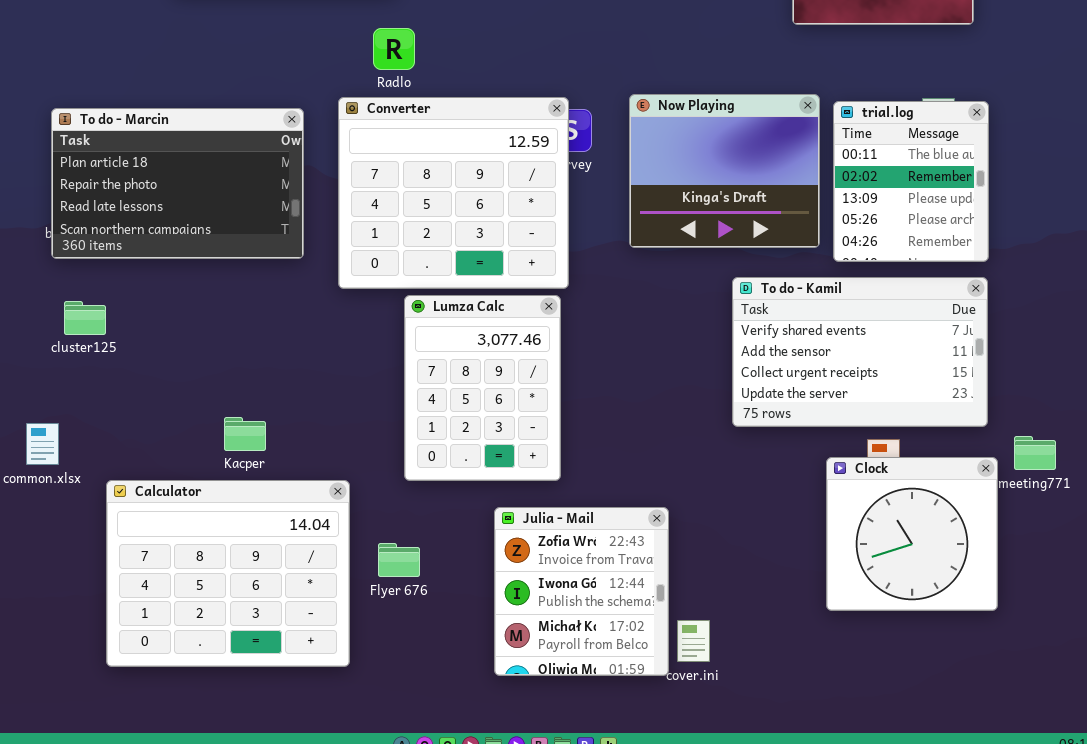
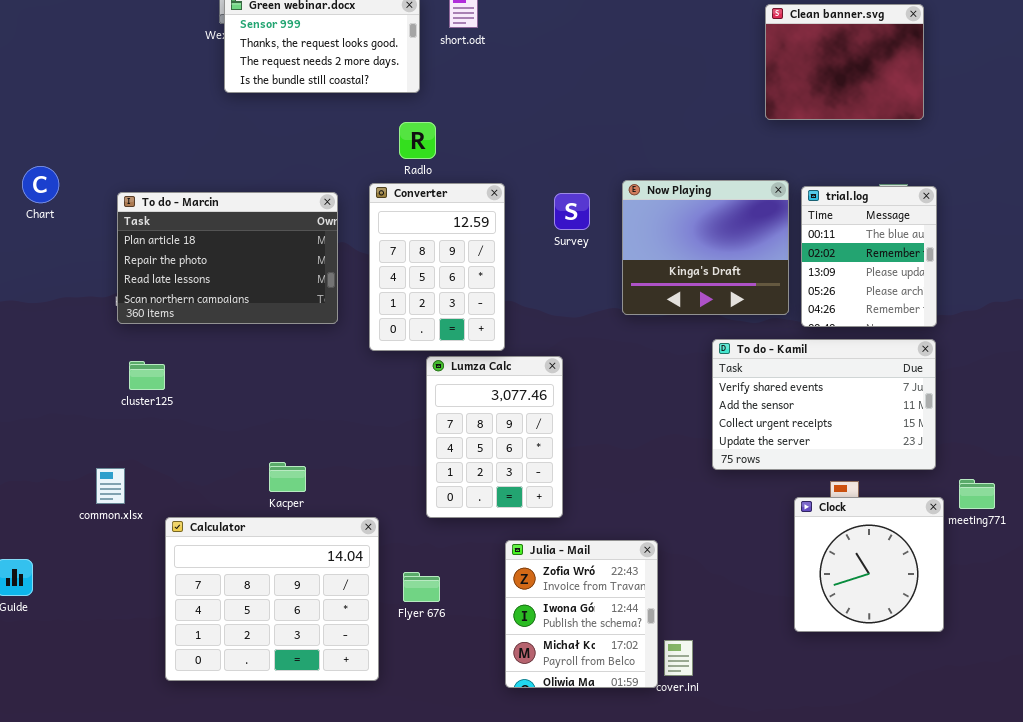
Converter: [338,97,569,289] -> [369,183,505,351], resized

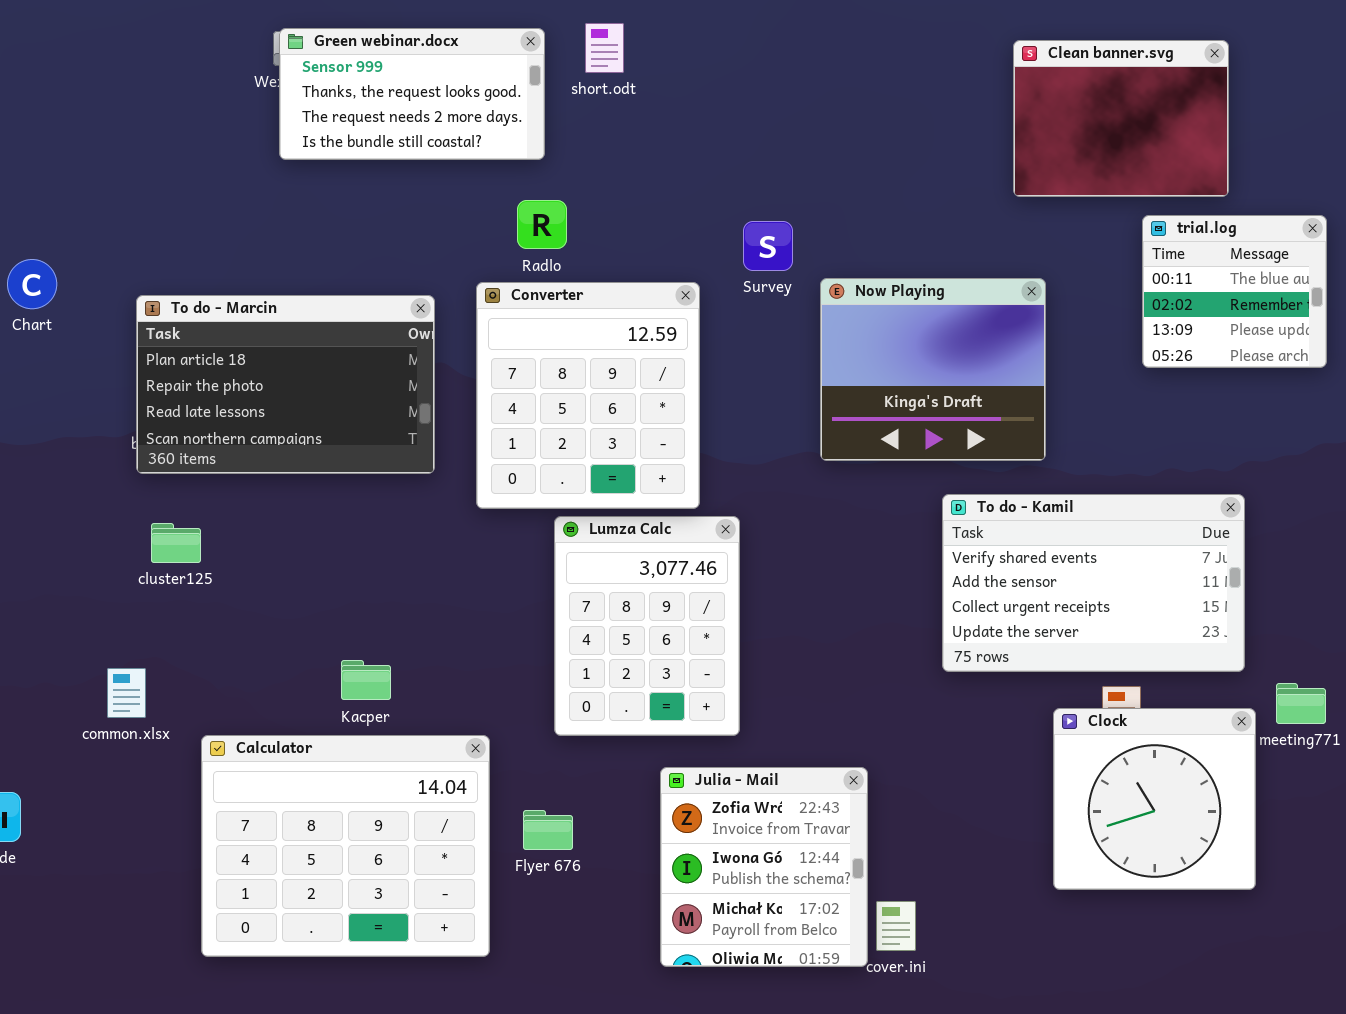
Converter: [369,183,505,351] -> [476,282,700,509], resized
trial.log: [801,186,937,327] -> [1142,215,1327,368], moved, resized
Survey: [554,193,590,230] -> [743,221,793,271], moved

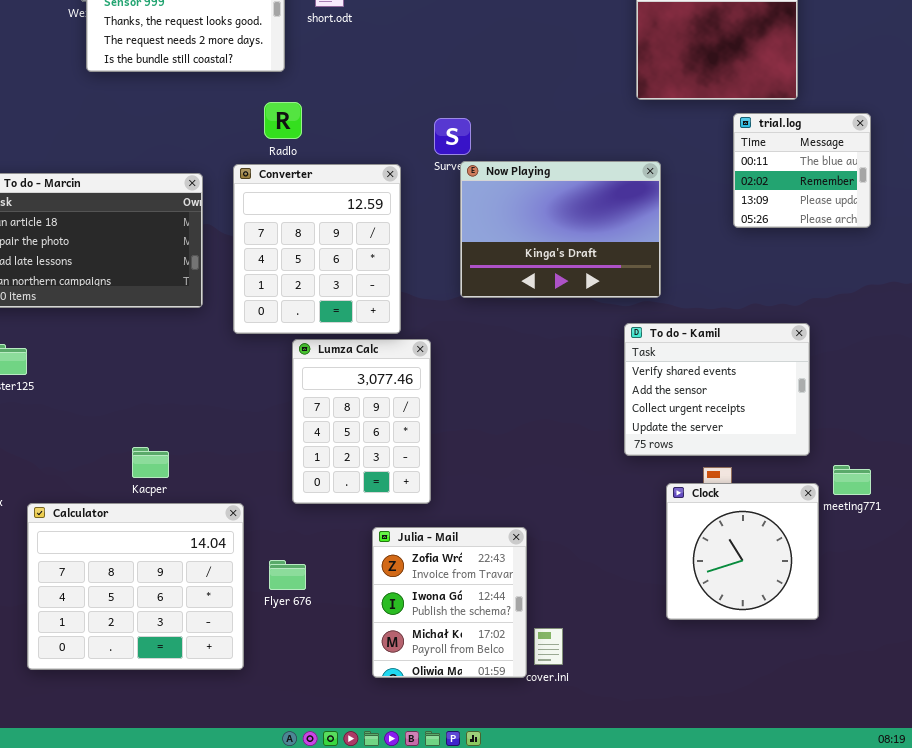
Now Playing: [820,278,1046,461] -> [460,161,661,298], resized
To do - Kamil: [942,494,1245,672] -> [624,323,810,456], resized

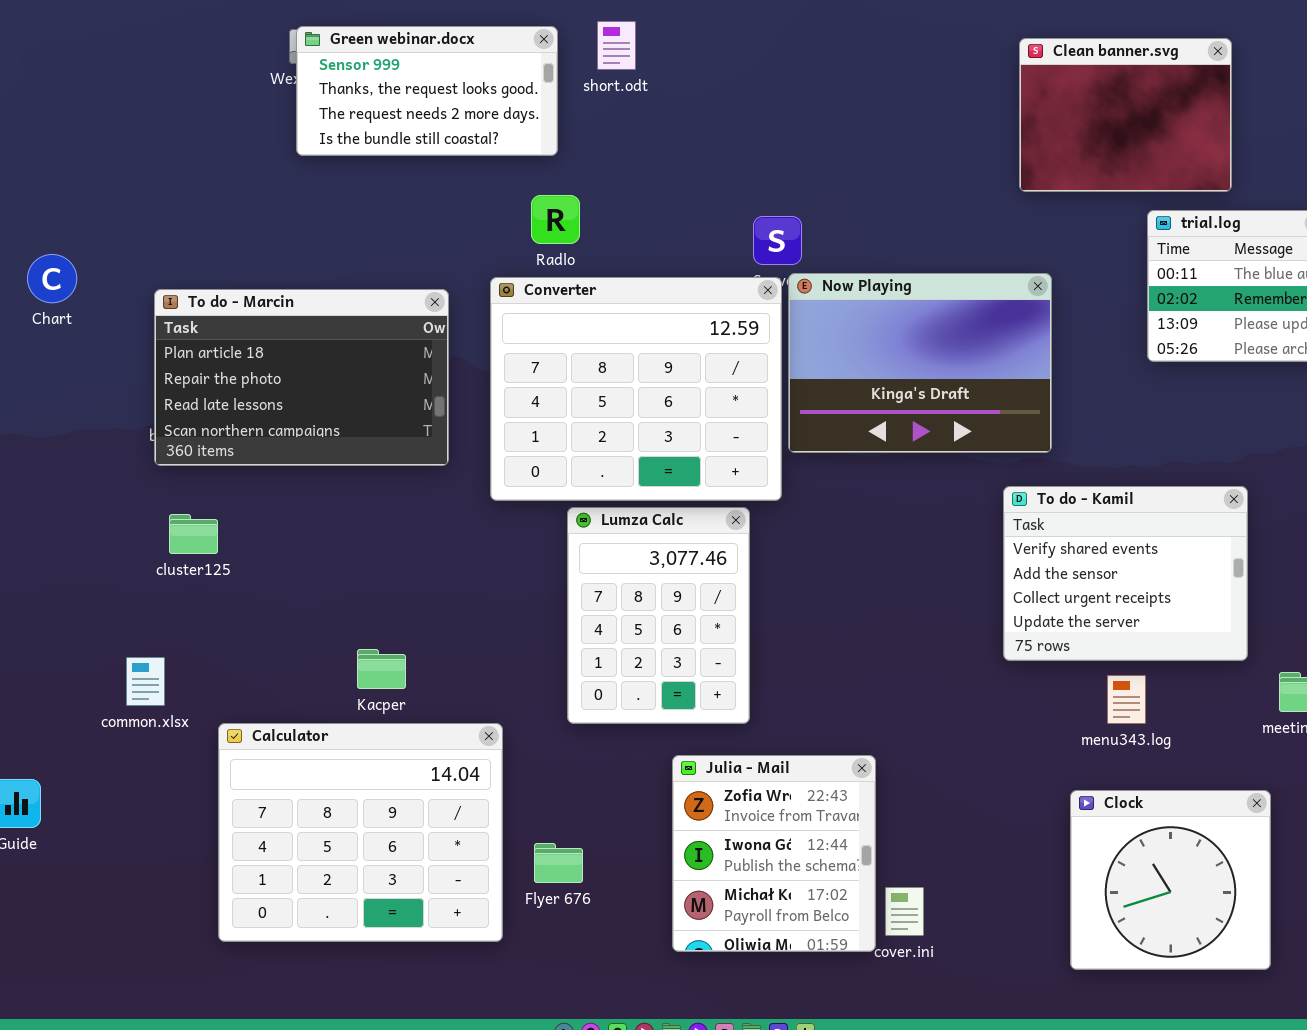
Converter: [233,164,401,334] -> [490,277,782,501], resized
Clock: [666,483,819,620] -> [1070,790,1271,970], moved
Flyer 676: [269,560,306,590] -> [534,843,583,883], moved

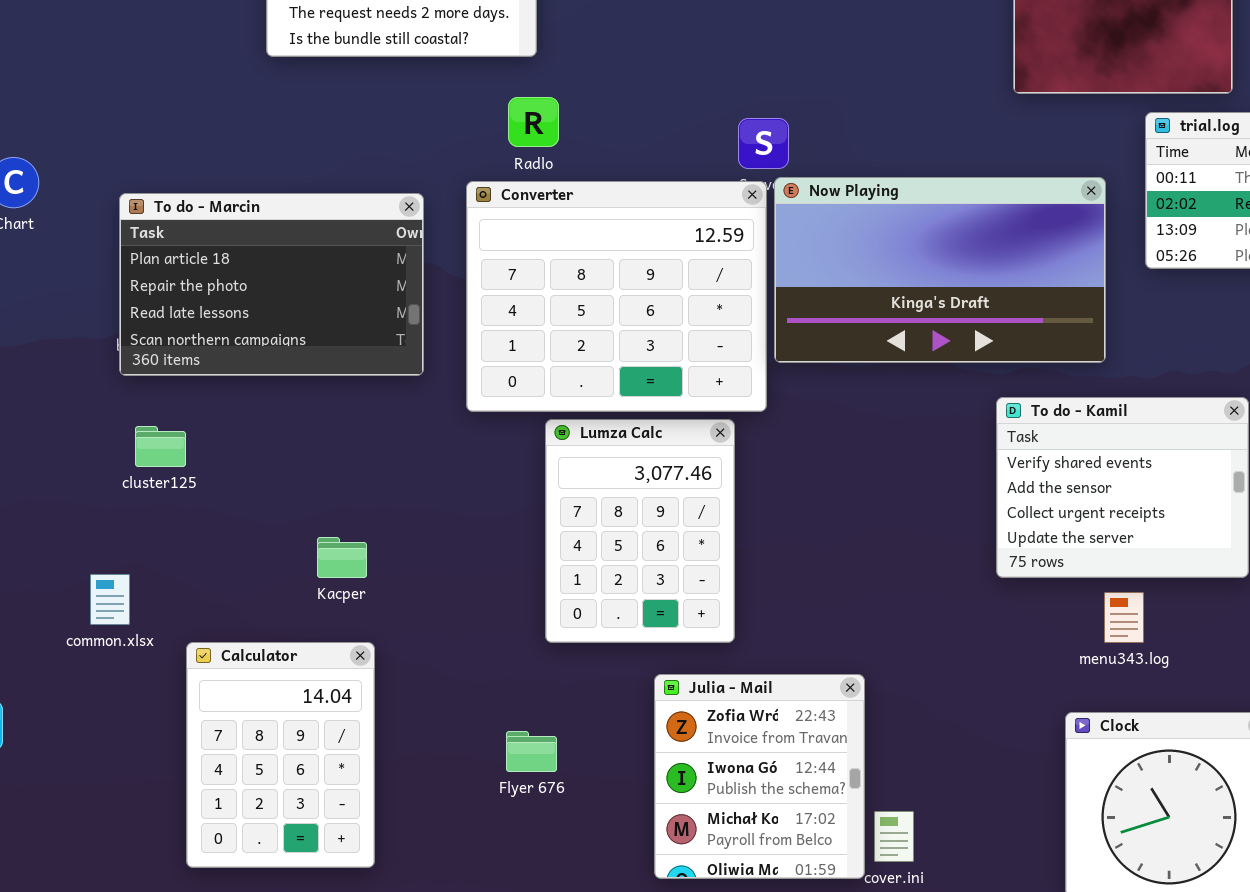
Now Playing: [788,273,1052,453] -> [774,177,1106,363], resized
Kacper: [357,649,406,689] -> [317,537,367,578], moved
Calculator: [218,723,503,942] -> [186,642,375,868], resized
Flyer 676: [534,843,583,883] -> [506,731,557,772], moved

